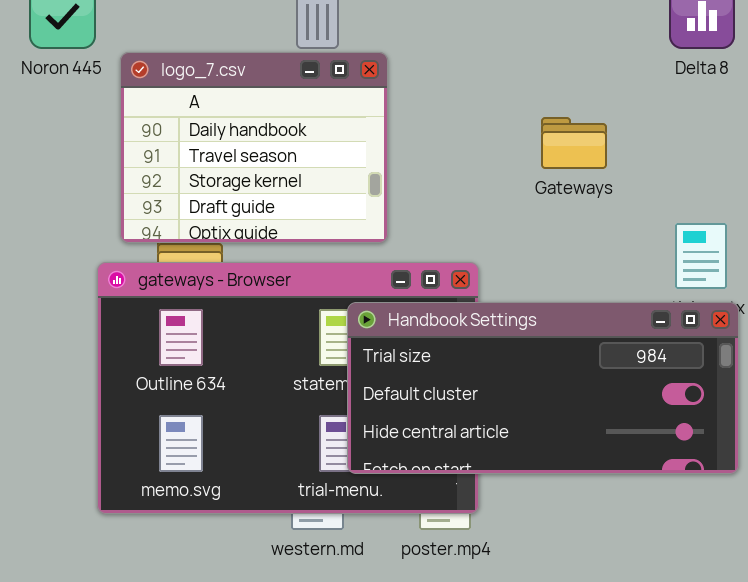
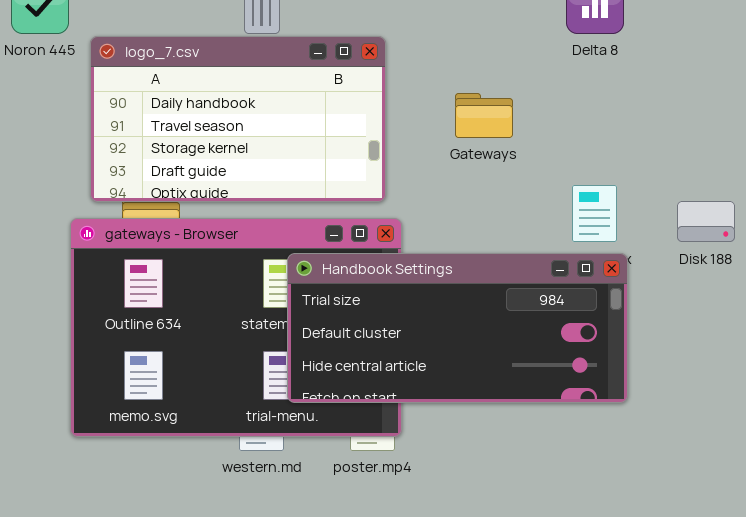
logo_7.csv: [120,52,388,243] -> [90,36,386,202], resized

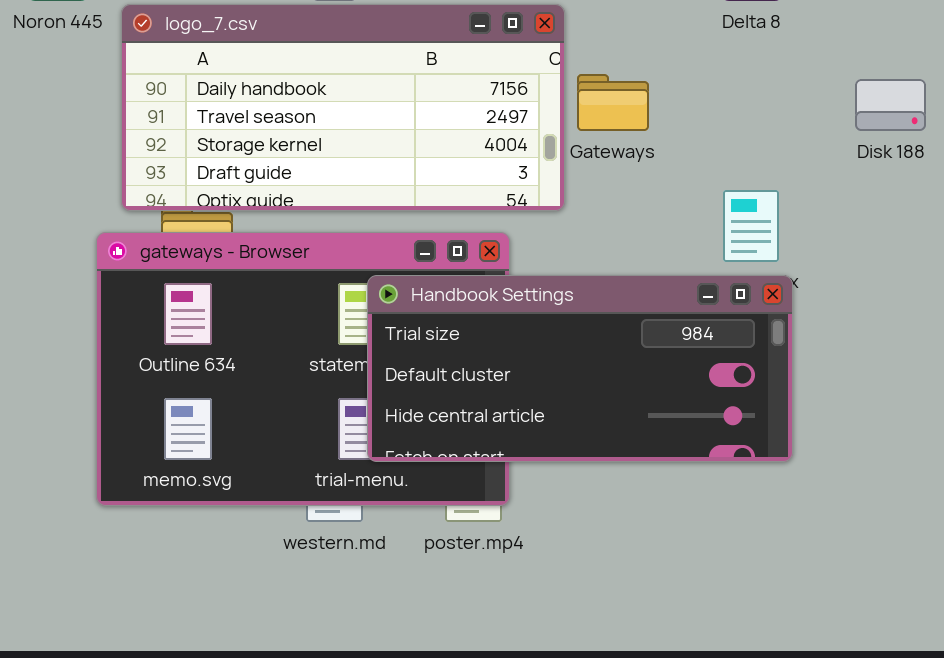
logo_7.csv: [90,36,386,202] -> [121,4,565,211], resized
Disk 188: [677,201,735,242] -> [855,79,926,131], moved

